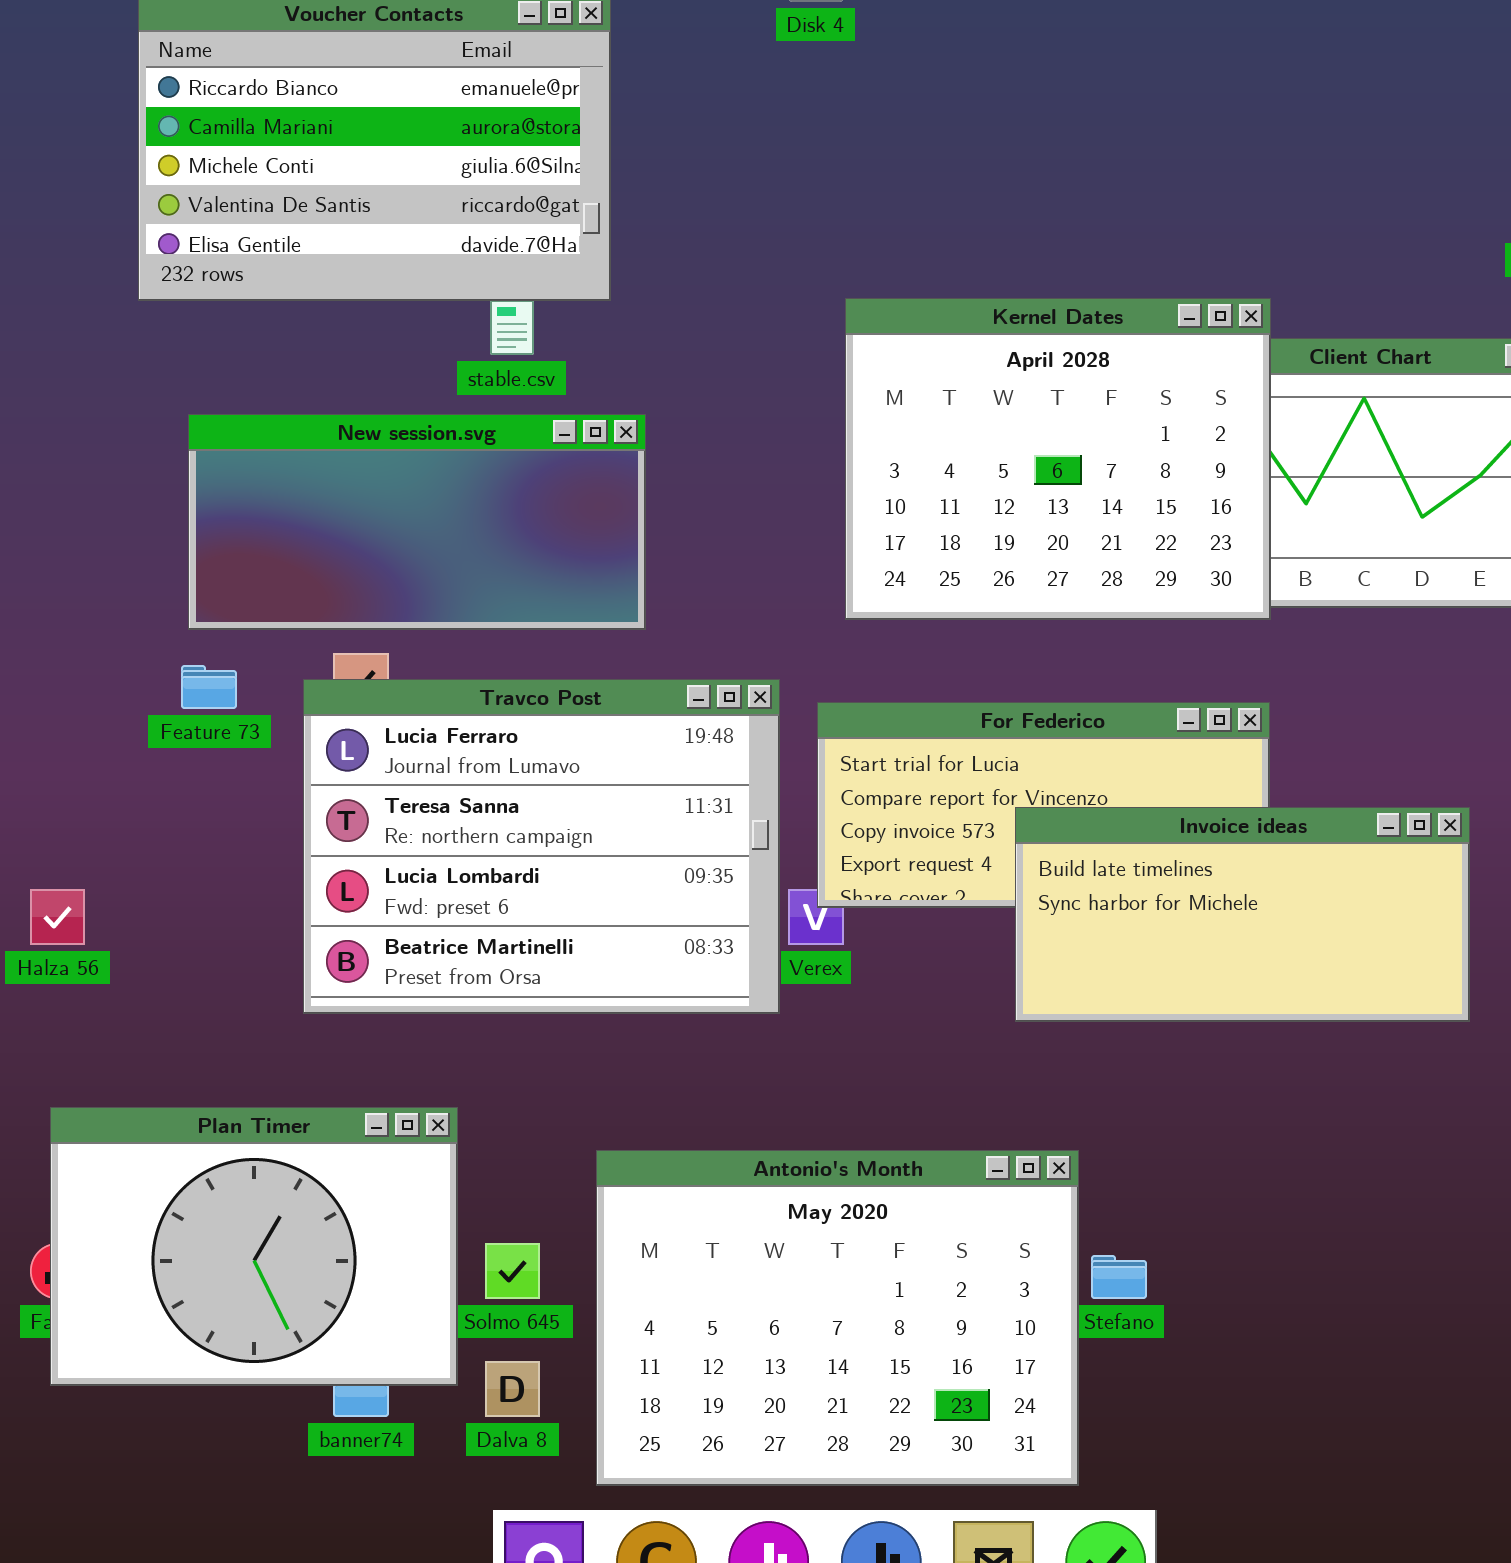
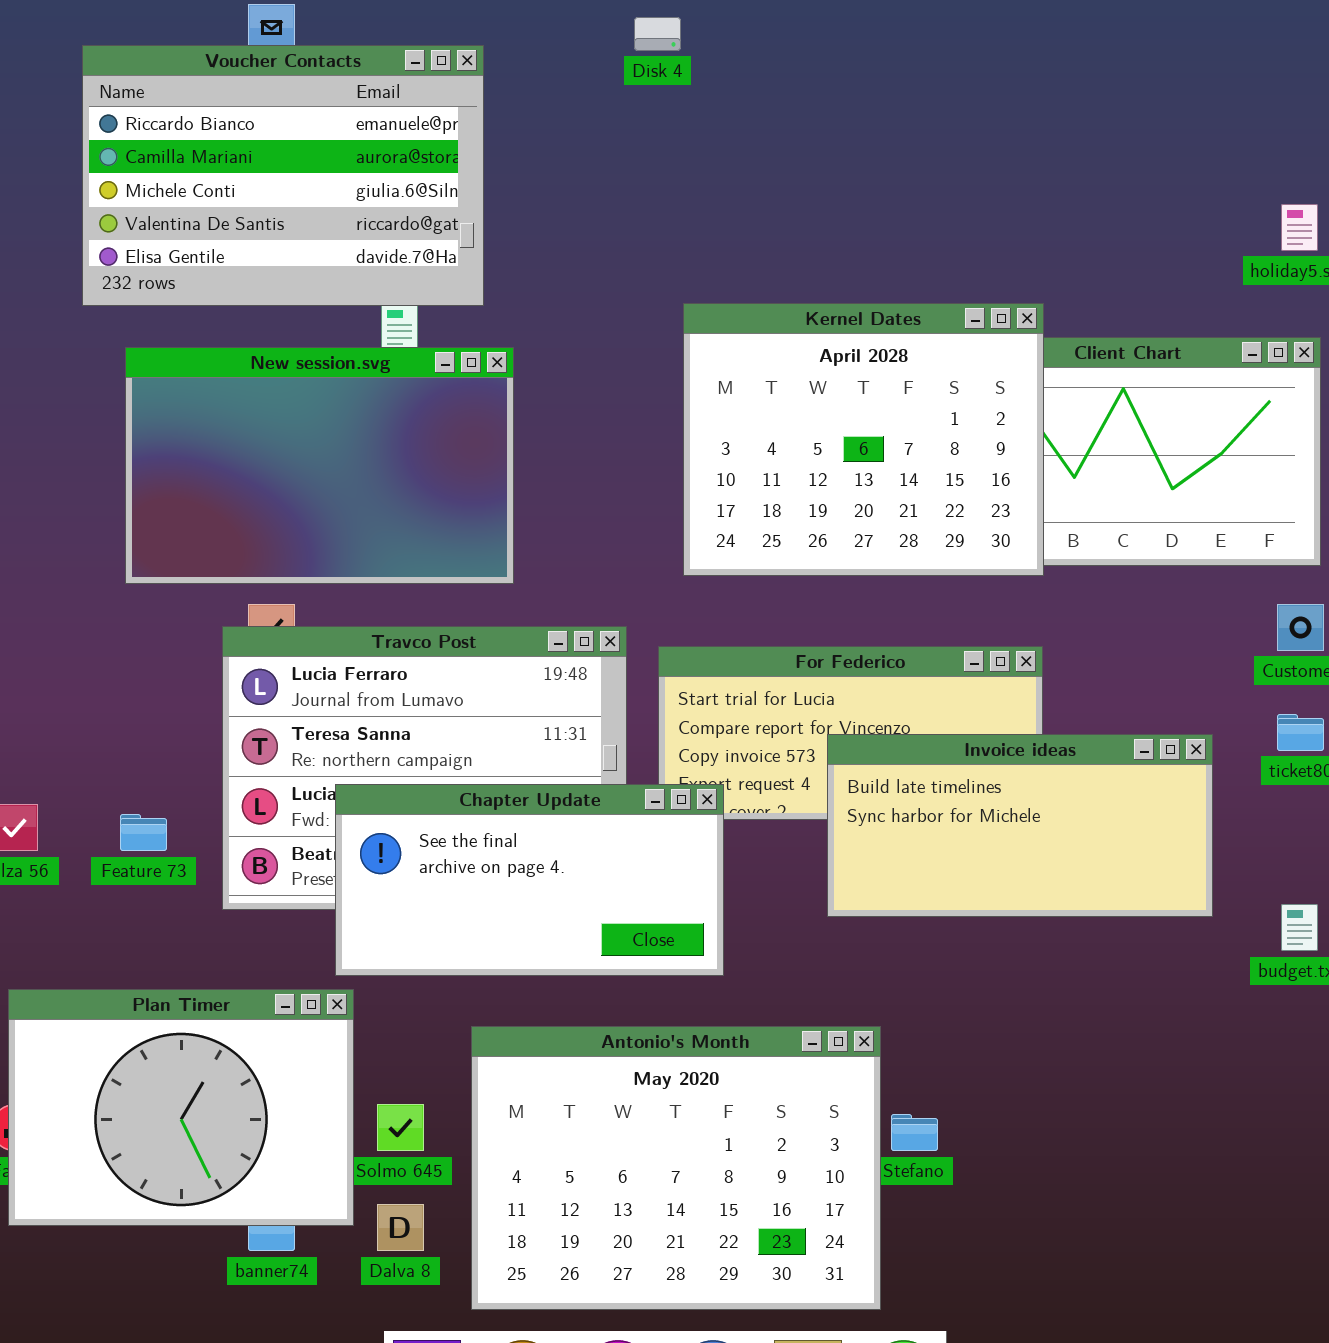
New session.svg: [188,414,646,630] -> [125,347,514,584], resized
Feature 73: [181,665,237,709] -> [120,814,167,851], moved
Chapter Update: none -> [335,784,724,976], opened

